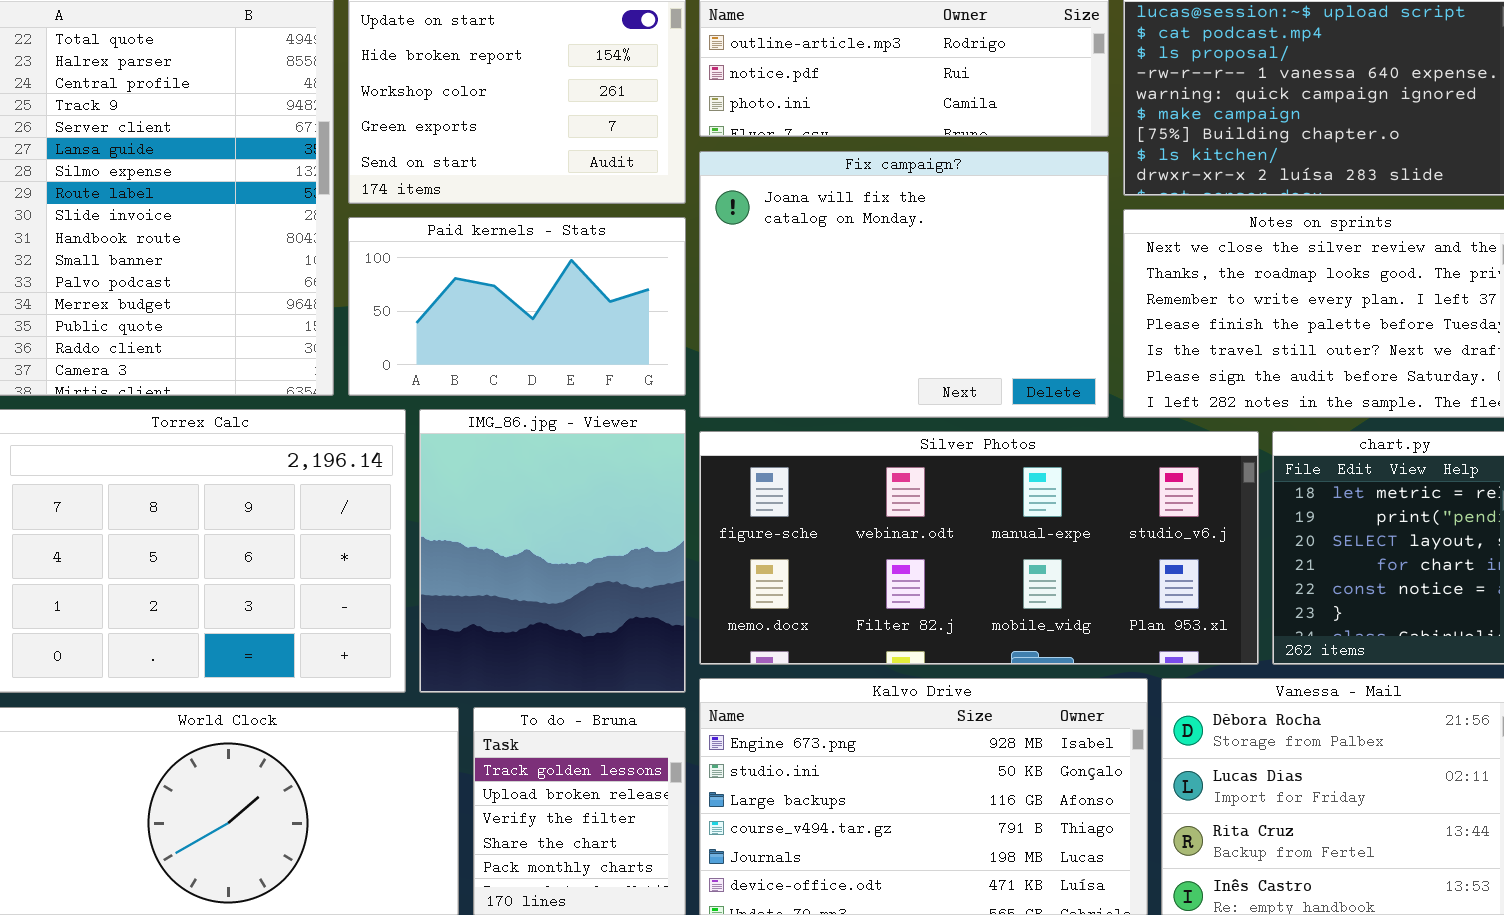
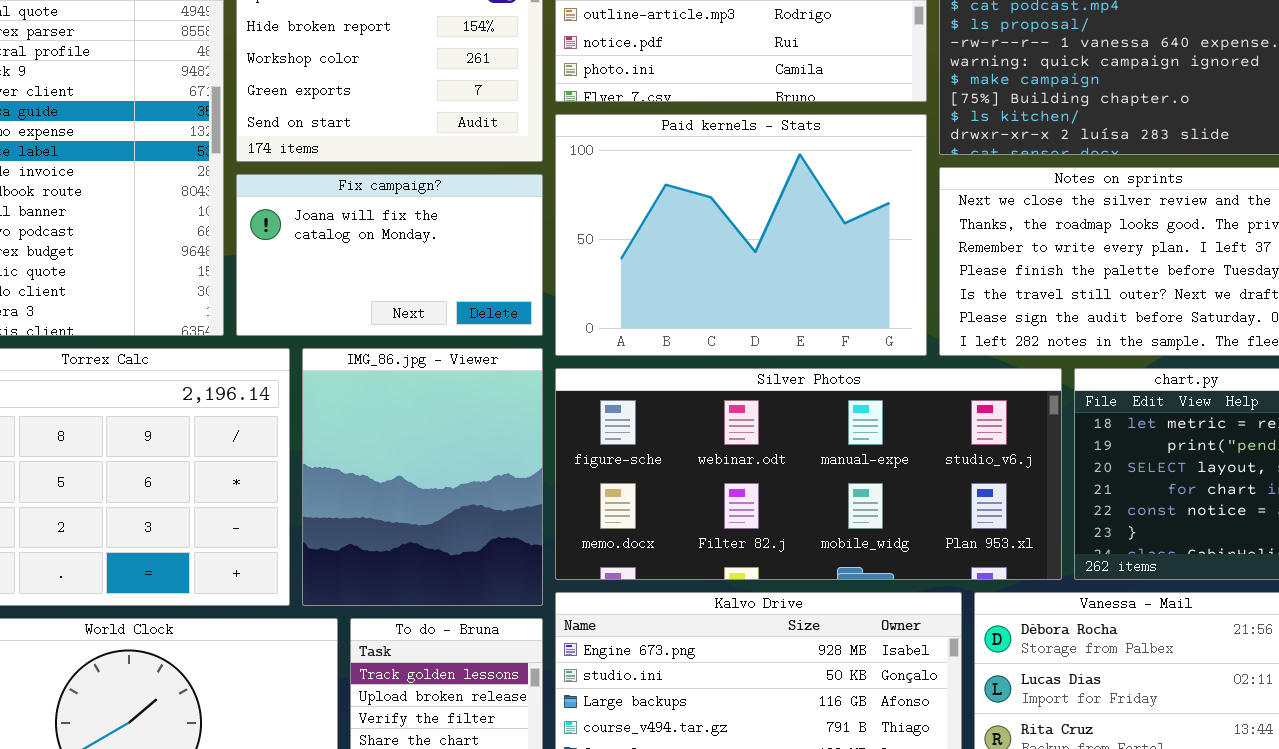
Fix campaign?: [699,151,1109,418] -> [236,174,543,336], moved, resized
Paid kernels - Stats: [348,217,686,396] -> [555,114,927,356], moved, resized

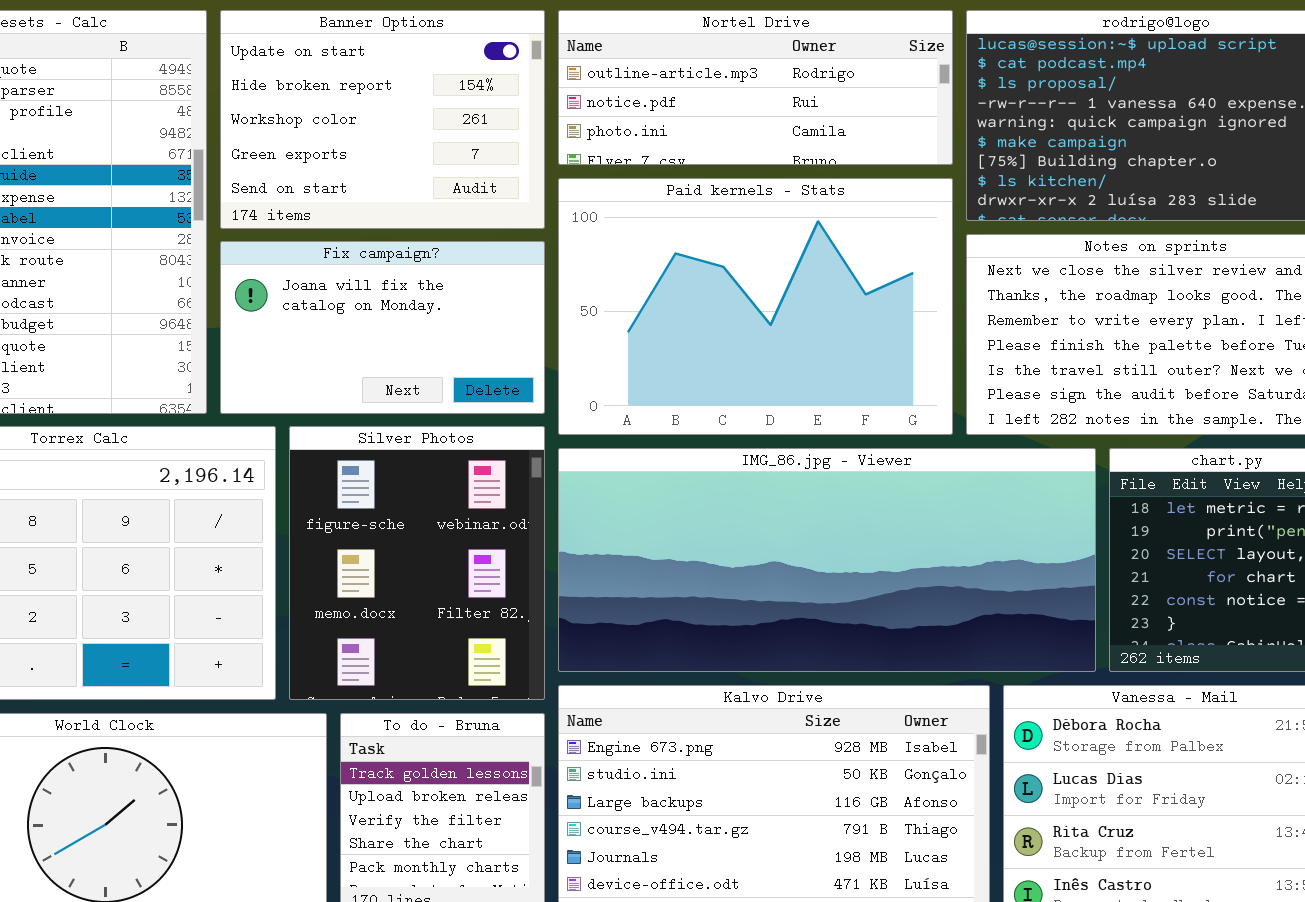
IMG_86.jpg - Viewer: [302,348,543,606] -> [558,448,1096,672], moved, resized
Silver Photos: [555,368,1062,580] -> [289,426,545,700], moved, resized

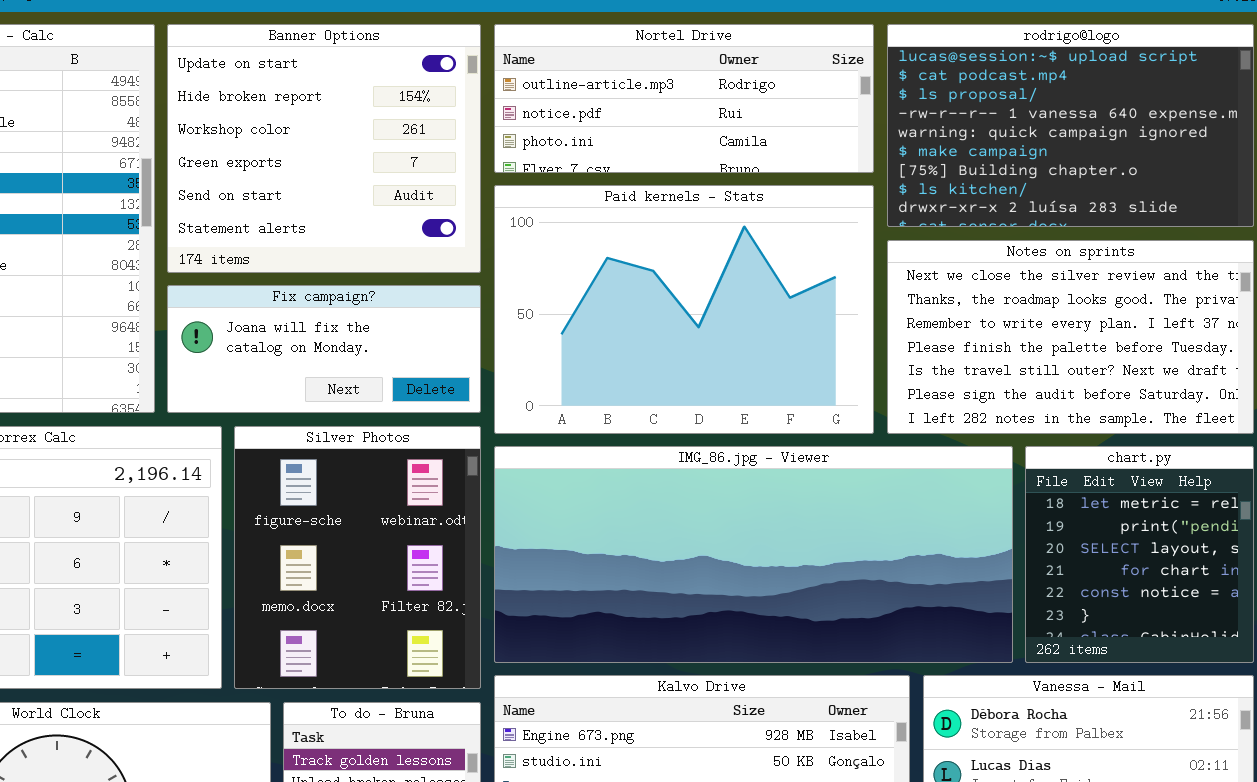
Banner Options: [220,10,545,229] -> [167,24,481,273], resized
Fix campaign?: [220,241,545,414] -> [167,285,481,413], resized

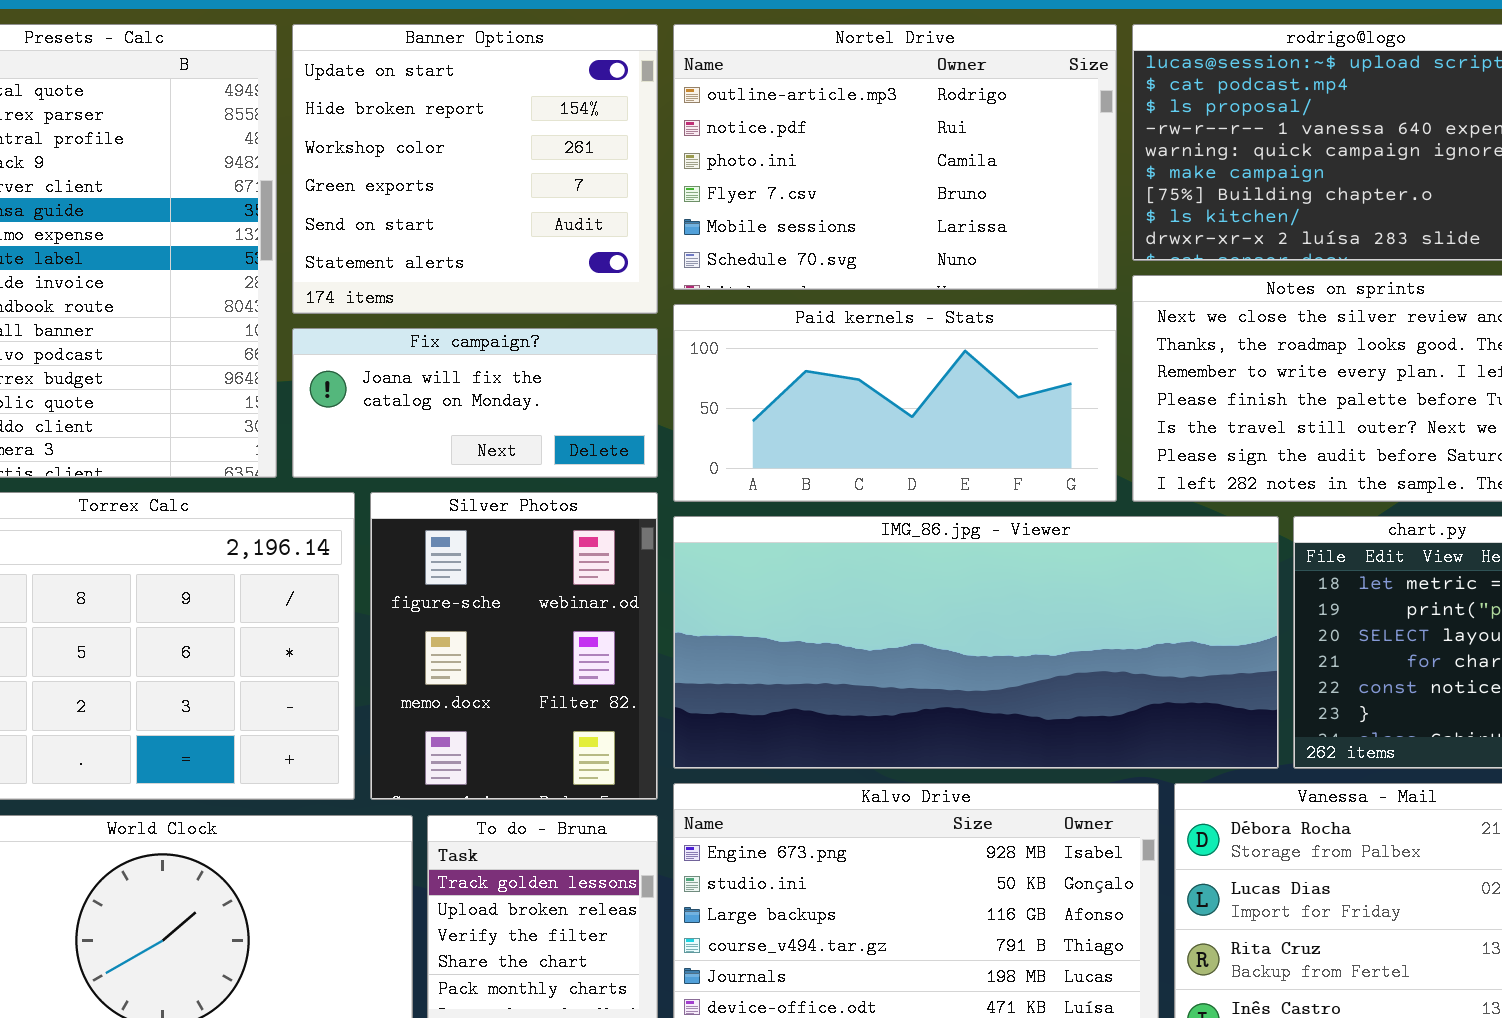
Nortel Drive: [494,24,874,173] -> [673,24,1117,290], resized
Paid kernels - Stats: [494,185,874,434] -> [673,304,1117,502], resized

